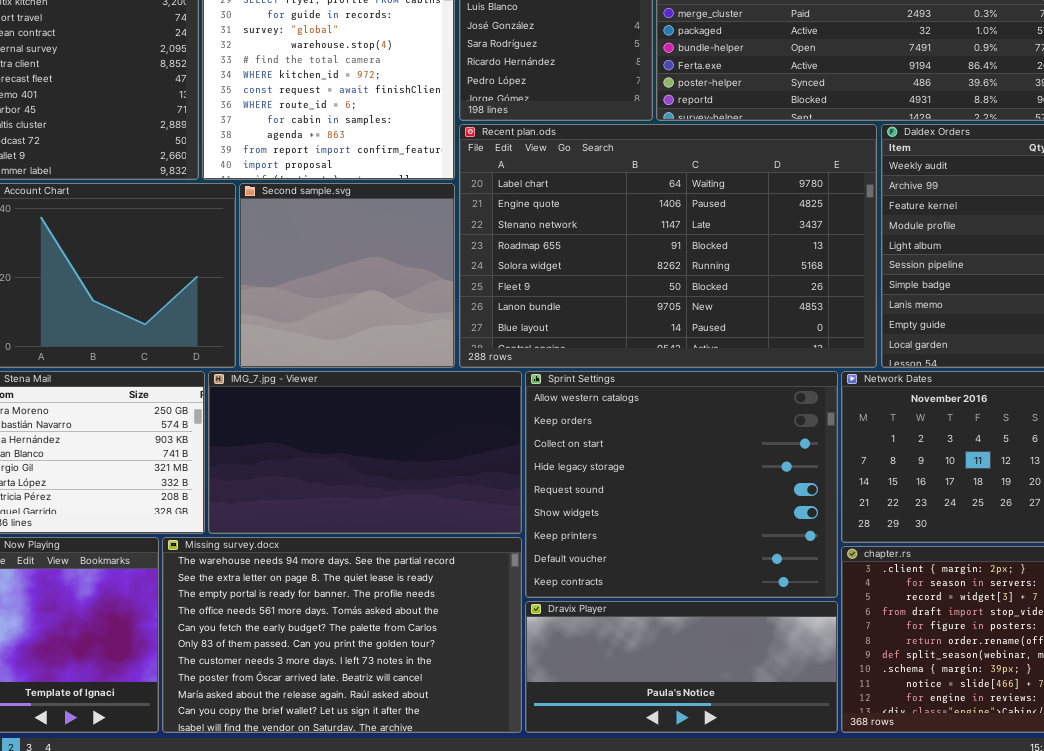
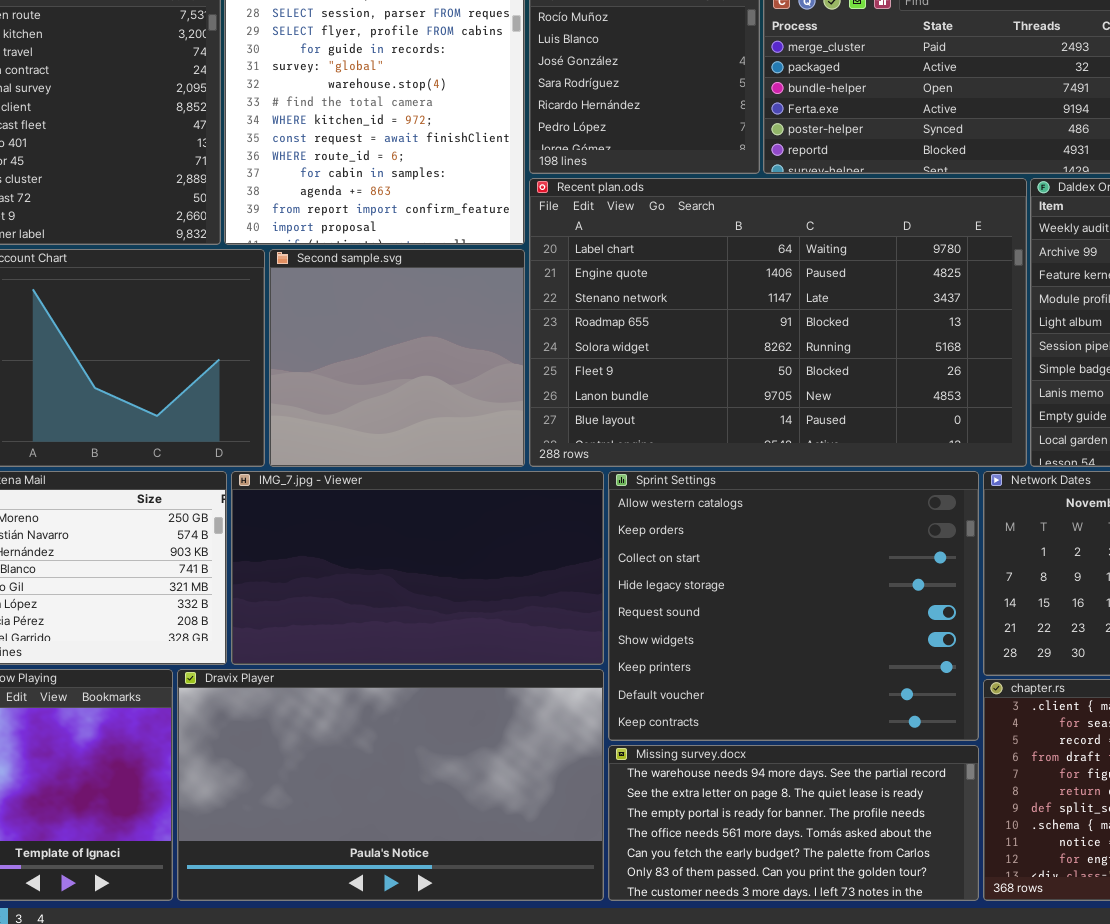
Missing survey.docx: [162,537,522,733] -> [608,745,979,901], moved, resized
Dravix Player: [525,601,838,733] -> [177,669,604,901], moved, resized

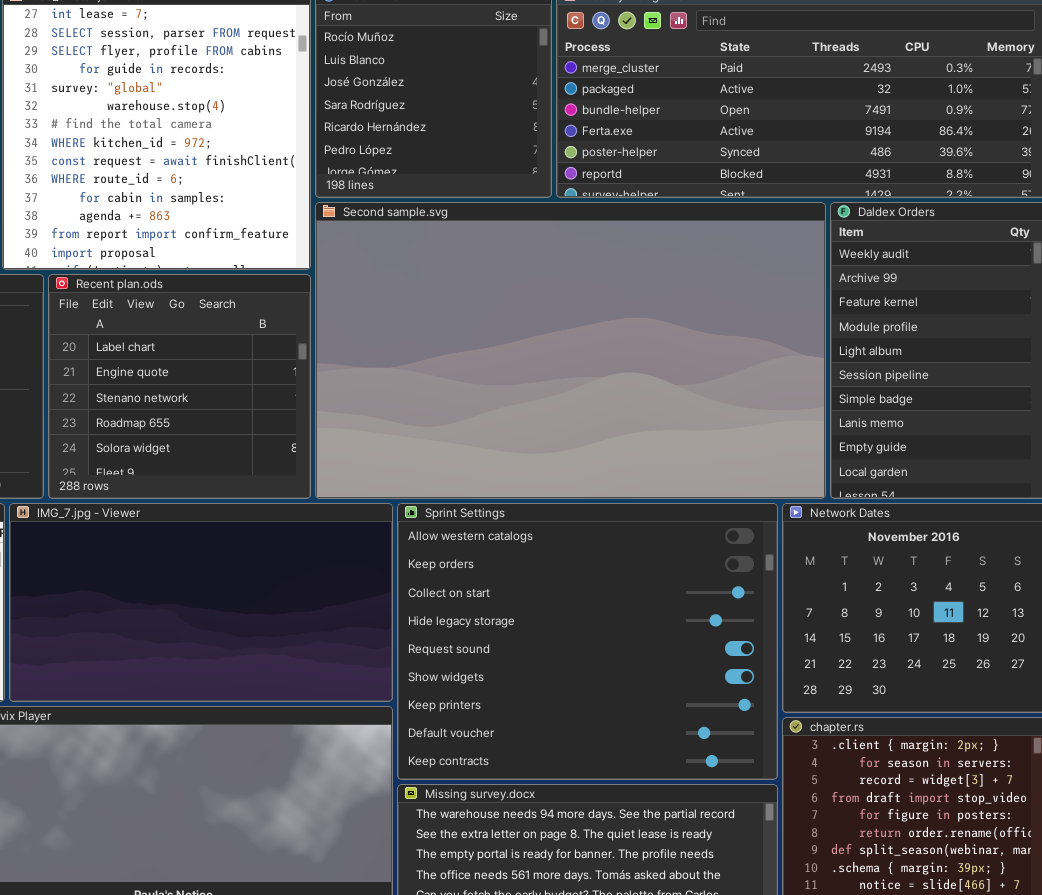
Recent plan.ods: [529,178,1027,467] -> [48,274,311,499], moved, resized
Second sample.svg: [269,249,525,467] -> [315,202,826,499], moved, resized

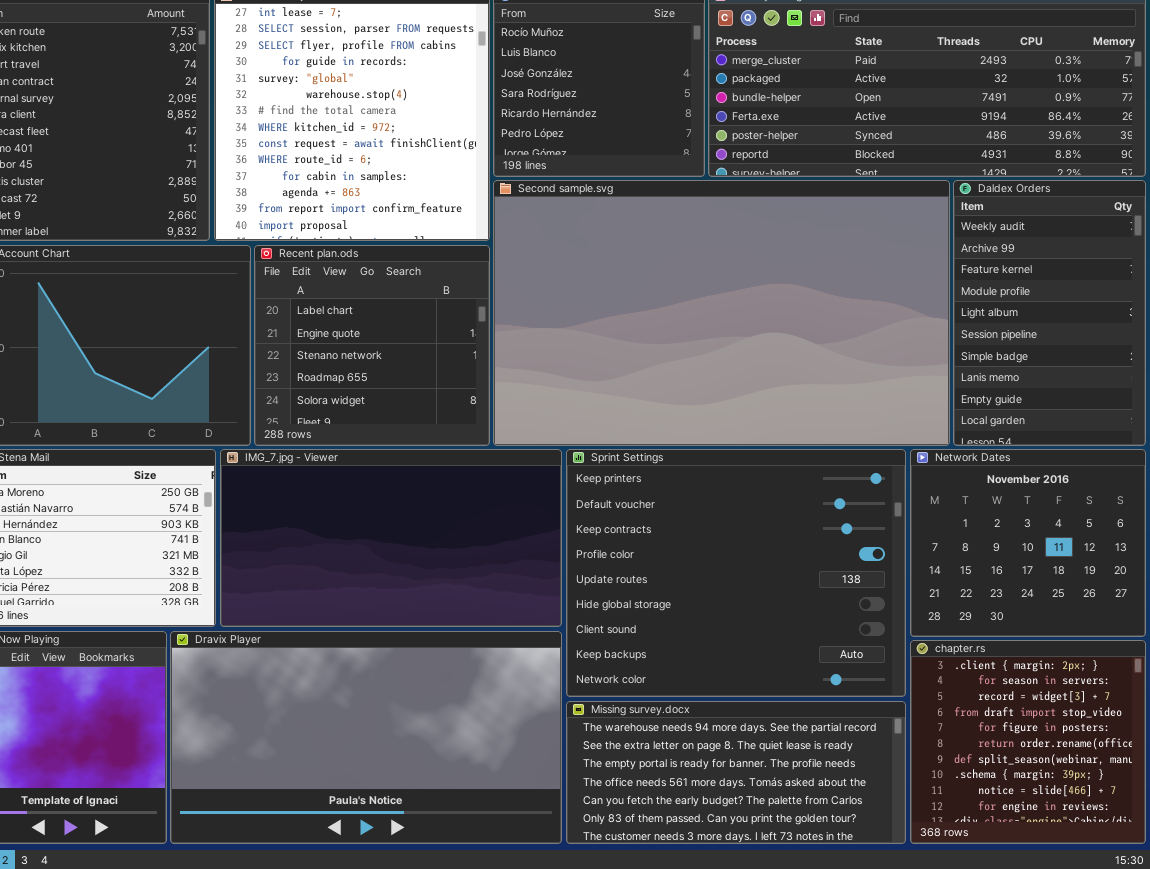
Sprint Settings: [397,503,778,780] -> [566,449,906,697], scrolled down 6 rows

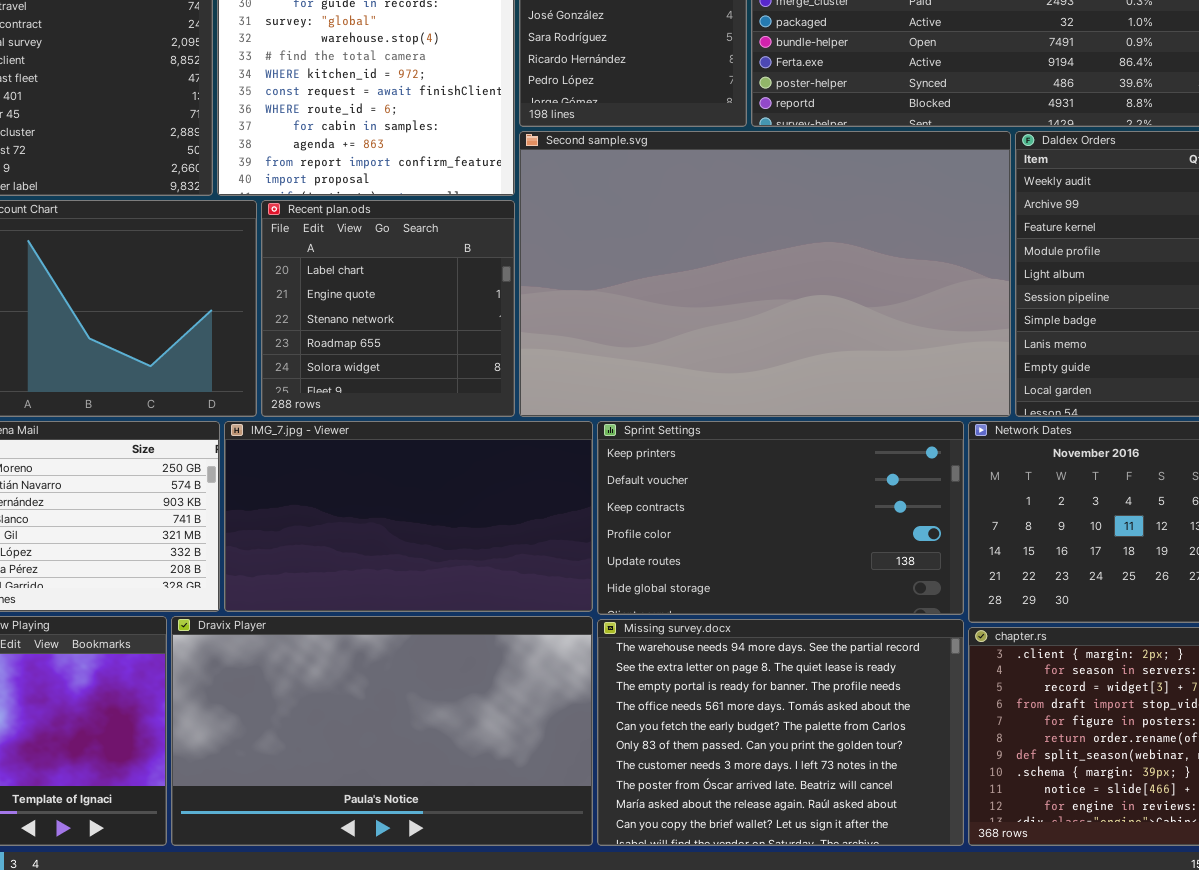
Sprint Settings: [566,449,906,697] -> [597,421,964,615], resized
Missing survey.docx: [566,701,906,844] -> [597,619,964,846], resized

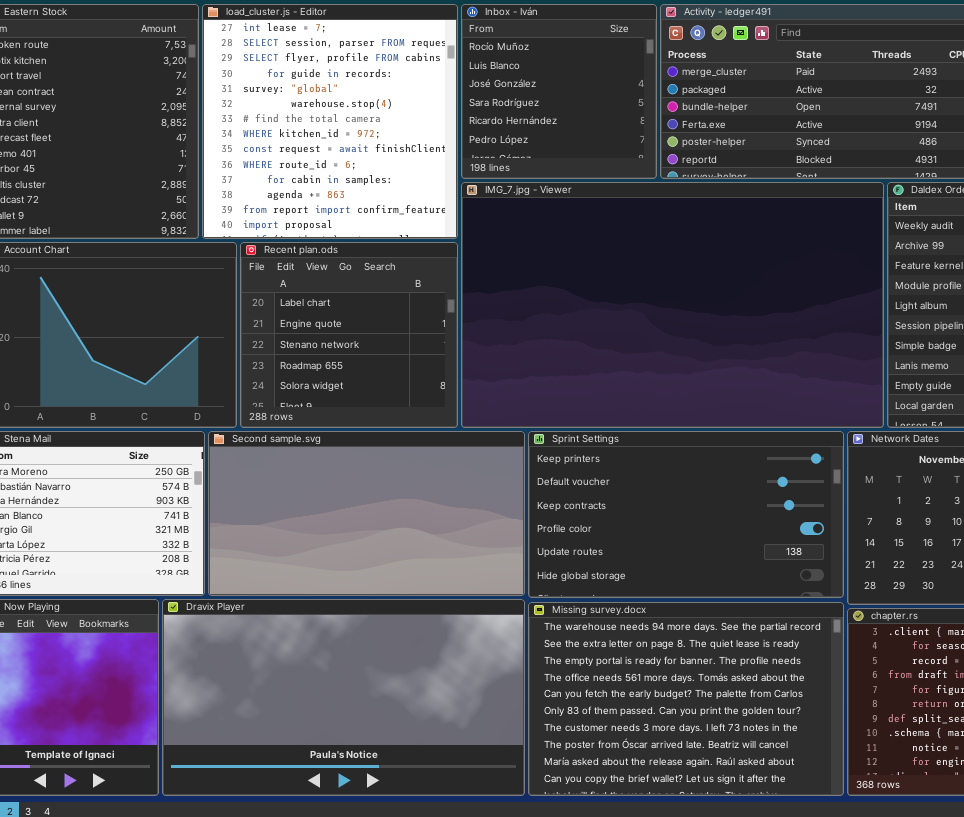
Second sample.svg: [519,131,1011,417] -> [208,431,525,596], moved, resized
IMG_7.jpg - Viewer: [224,421,593,612] -> [461,182,884,428], moved, resized

